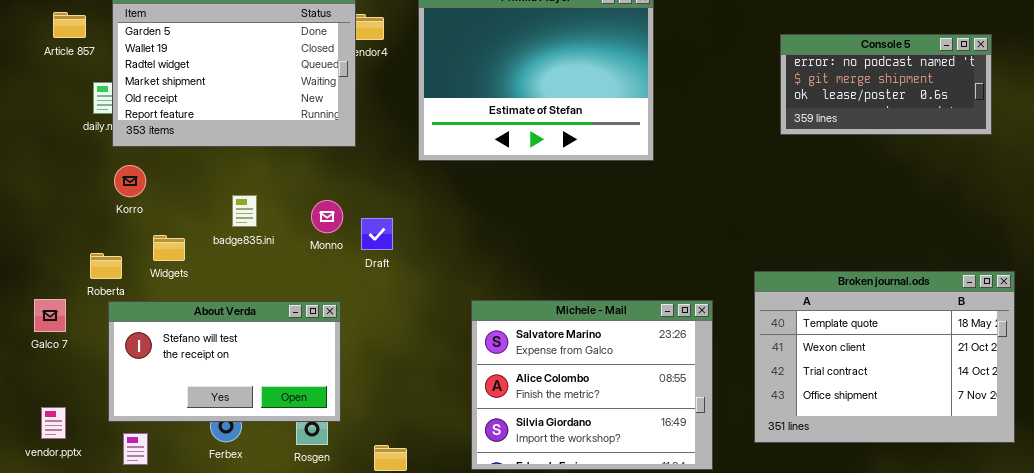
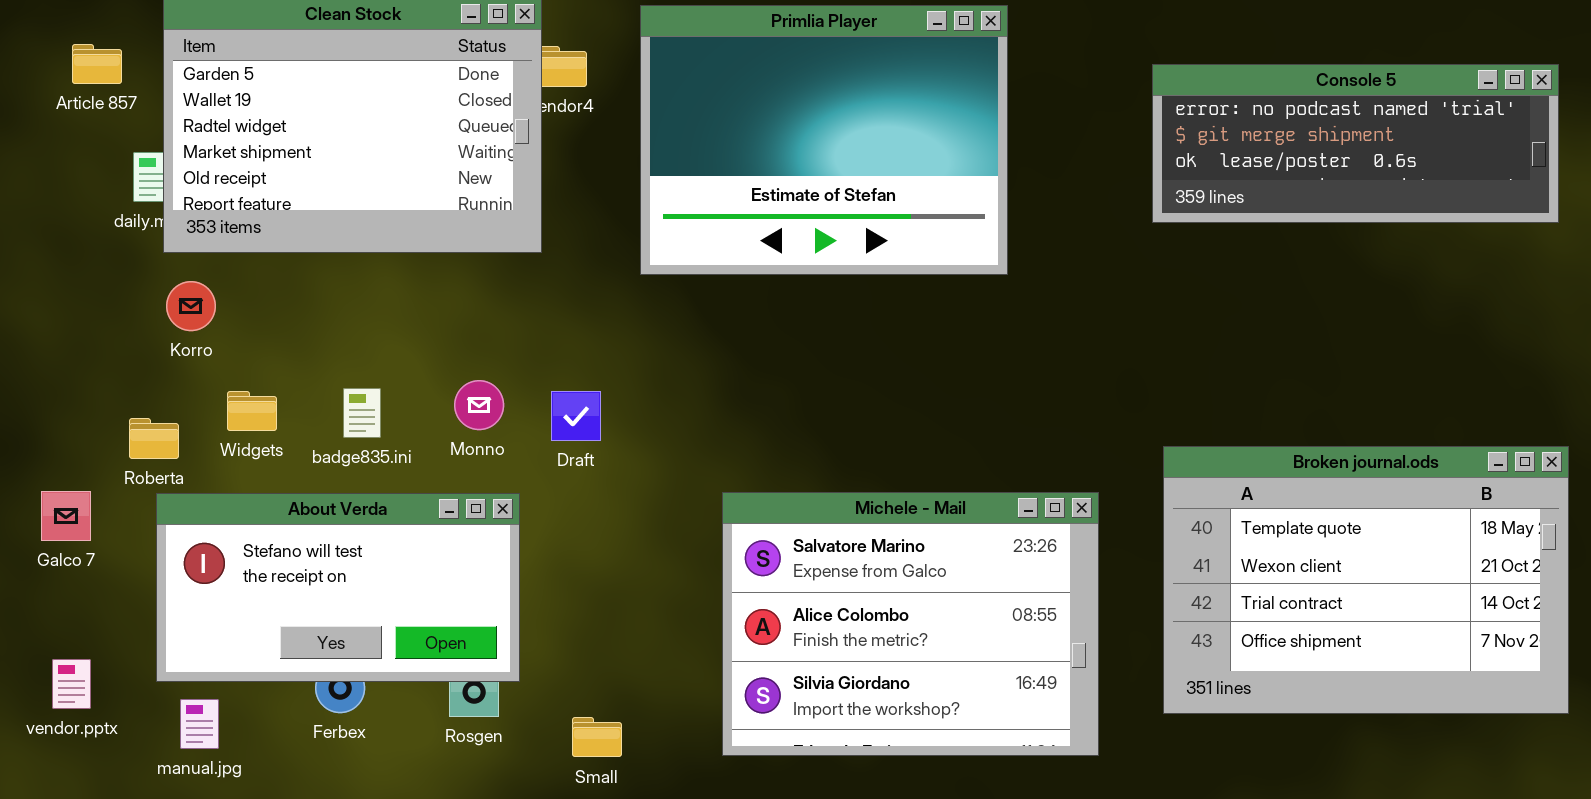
Console 5: [780,34,992,135] -> [1152,64,1559,223], moved, resized
badge835.ini: [232,195,257,227] -> [343,388,381,438], moved
Monno: [311,200,343,233] -> [454,380,504,430], moved
Draft: [361,218,393,250] -> [551,391,601,441], moved

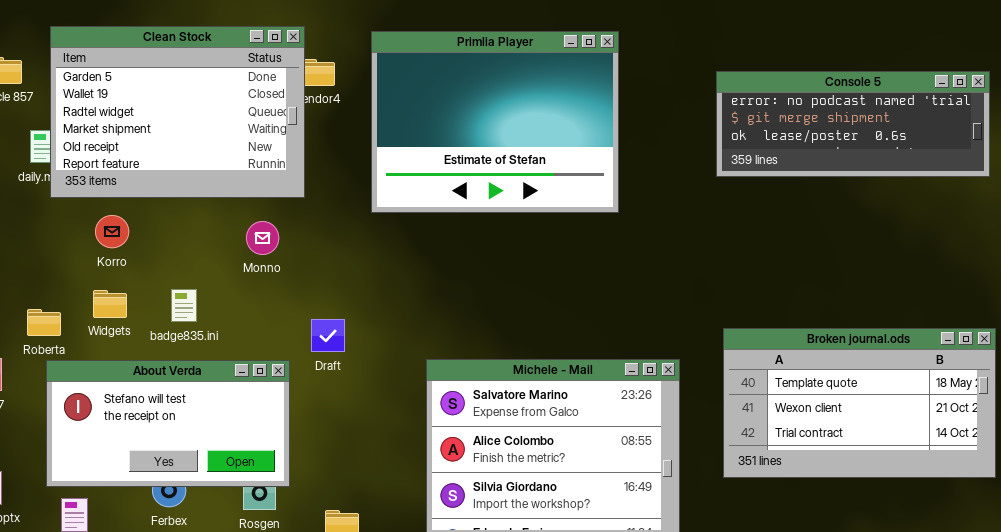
Korro: [166,281,216,331] -> [95,215,129,248], moved
Monno: [454,380,504,430] -> [246,221,279,255], moved
Draft: [551,391,601,441] -> [311,319,345,352], moved
Broken journal.ods: [1163,446,1569,714] -> [723,328,996,478], resized

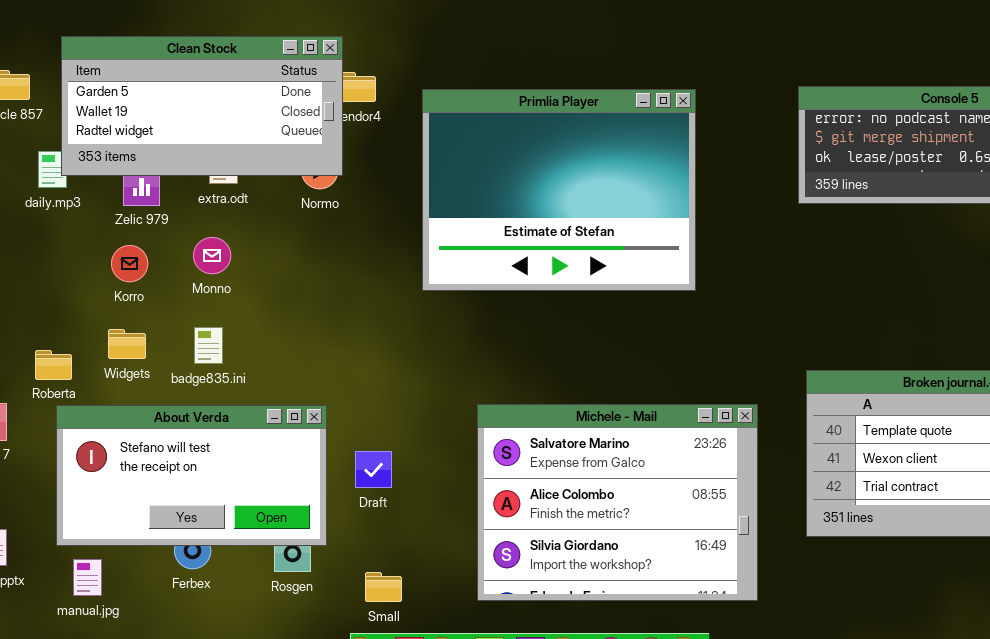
Clean Stock: [50,26,305,198] -> [61,36,343,176], resized
Primlia Player: [371,31,619,213] -> [422,89,696,291], moved
Monno: [246,221,279,255] -> [193,237,231,274], moved
Draft: [311,319,345,352] -> [355,451,392,488], moved

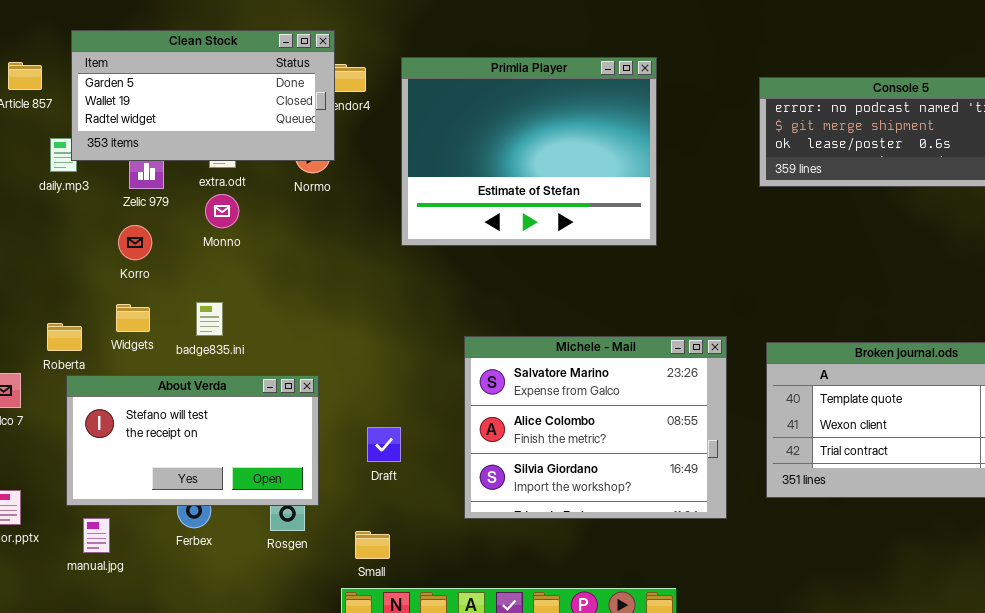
Primlia Player: [422,89,696,291] -> [401,57,657,246], moved
Monno: [193,237,231,274] -> [205,194,239,228], moved
Michele - Mail: [477,404,758,601] -> [464,336,727,519], moved
Draft: [355,451,392,488] -> [367,427,401,462], moved

